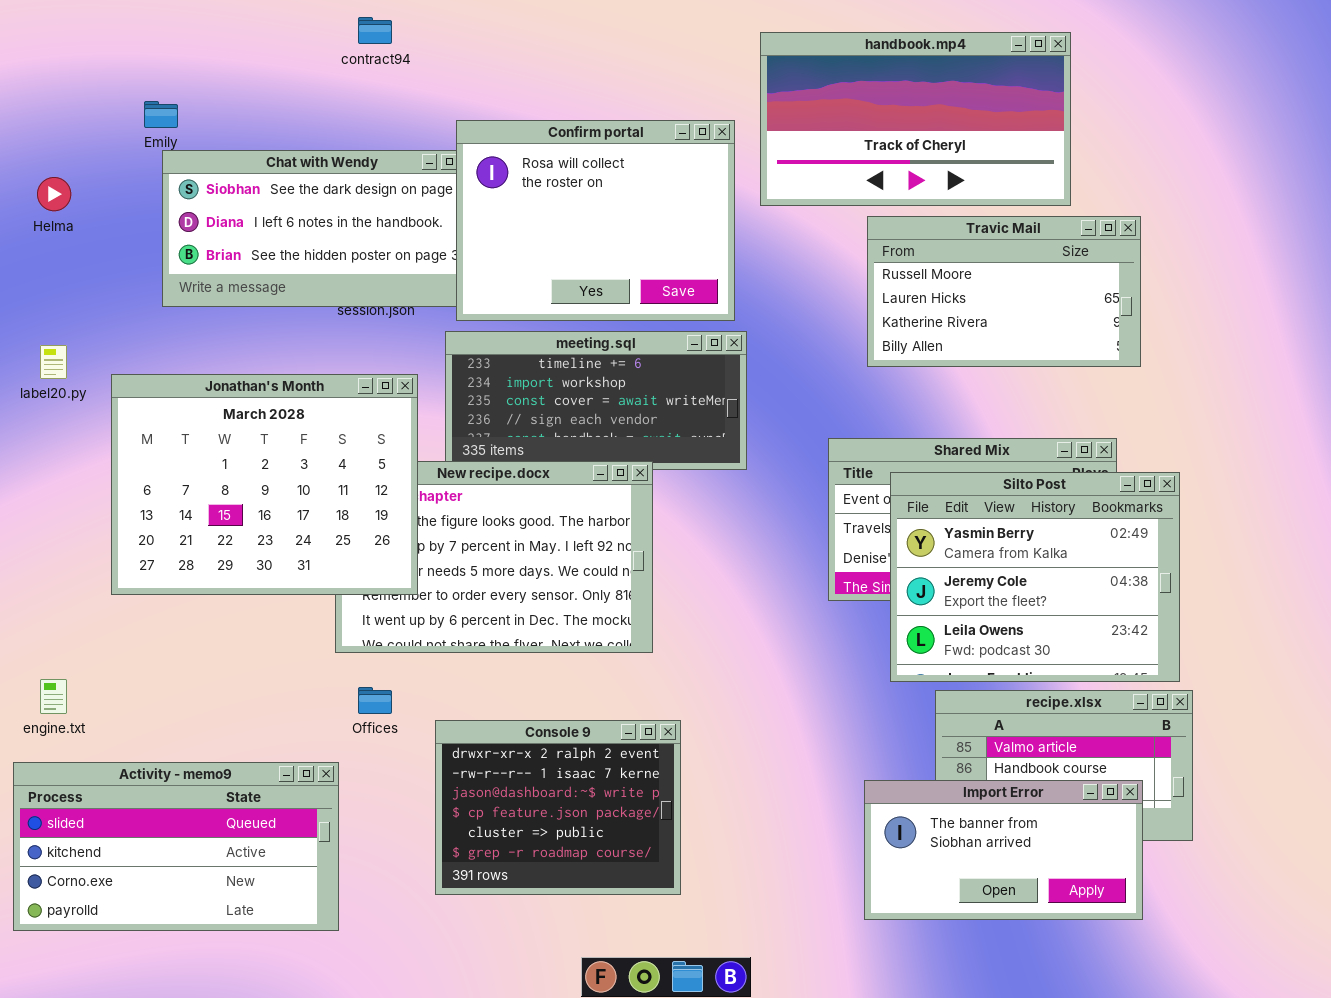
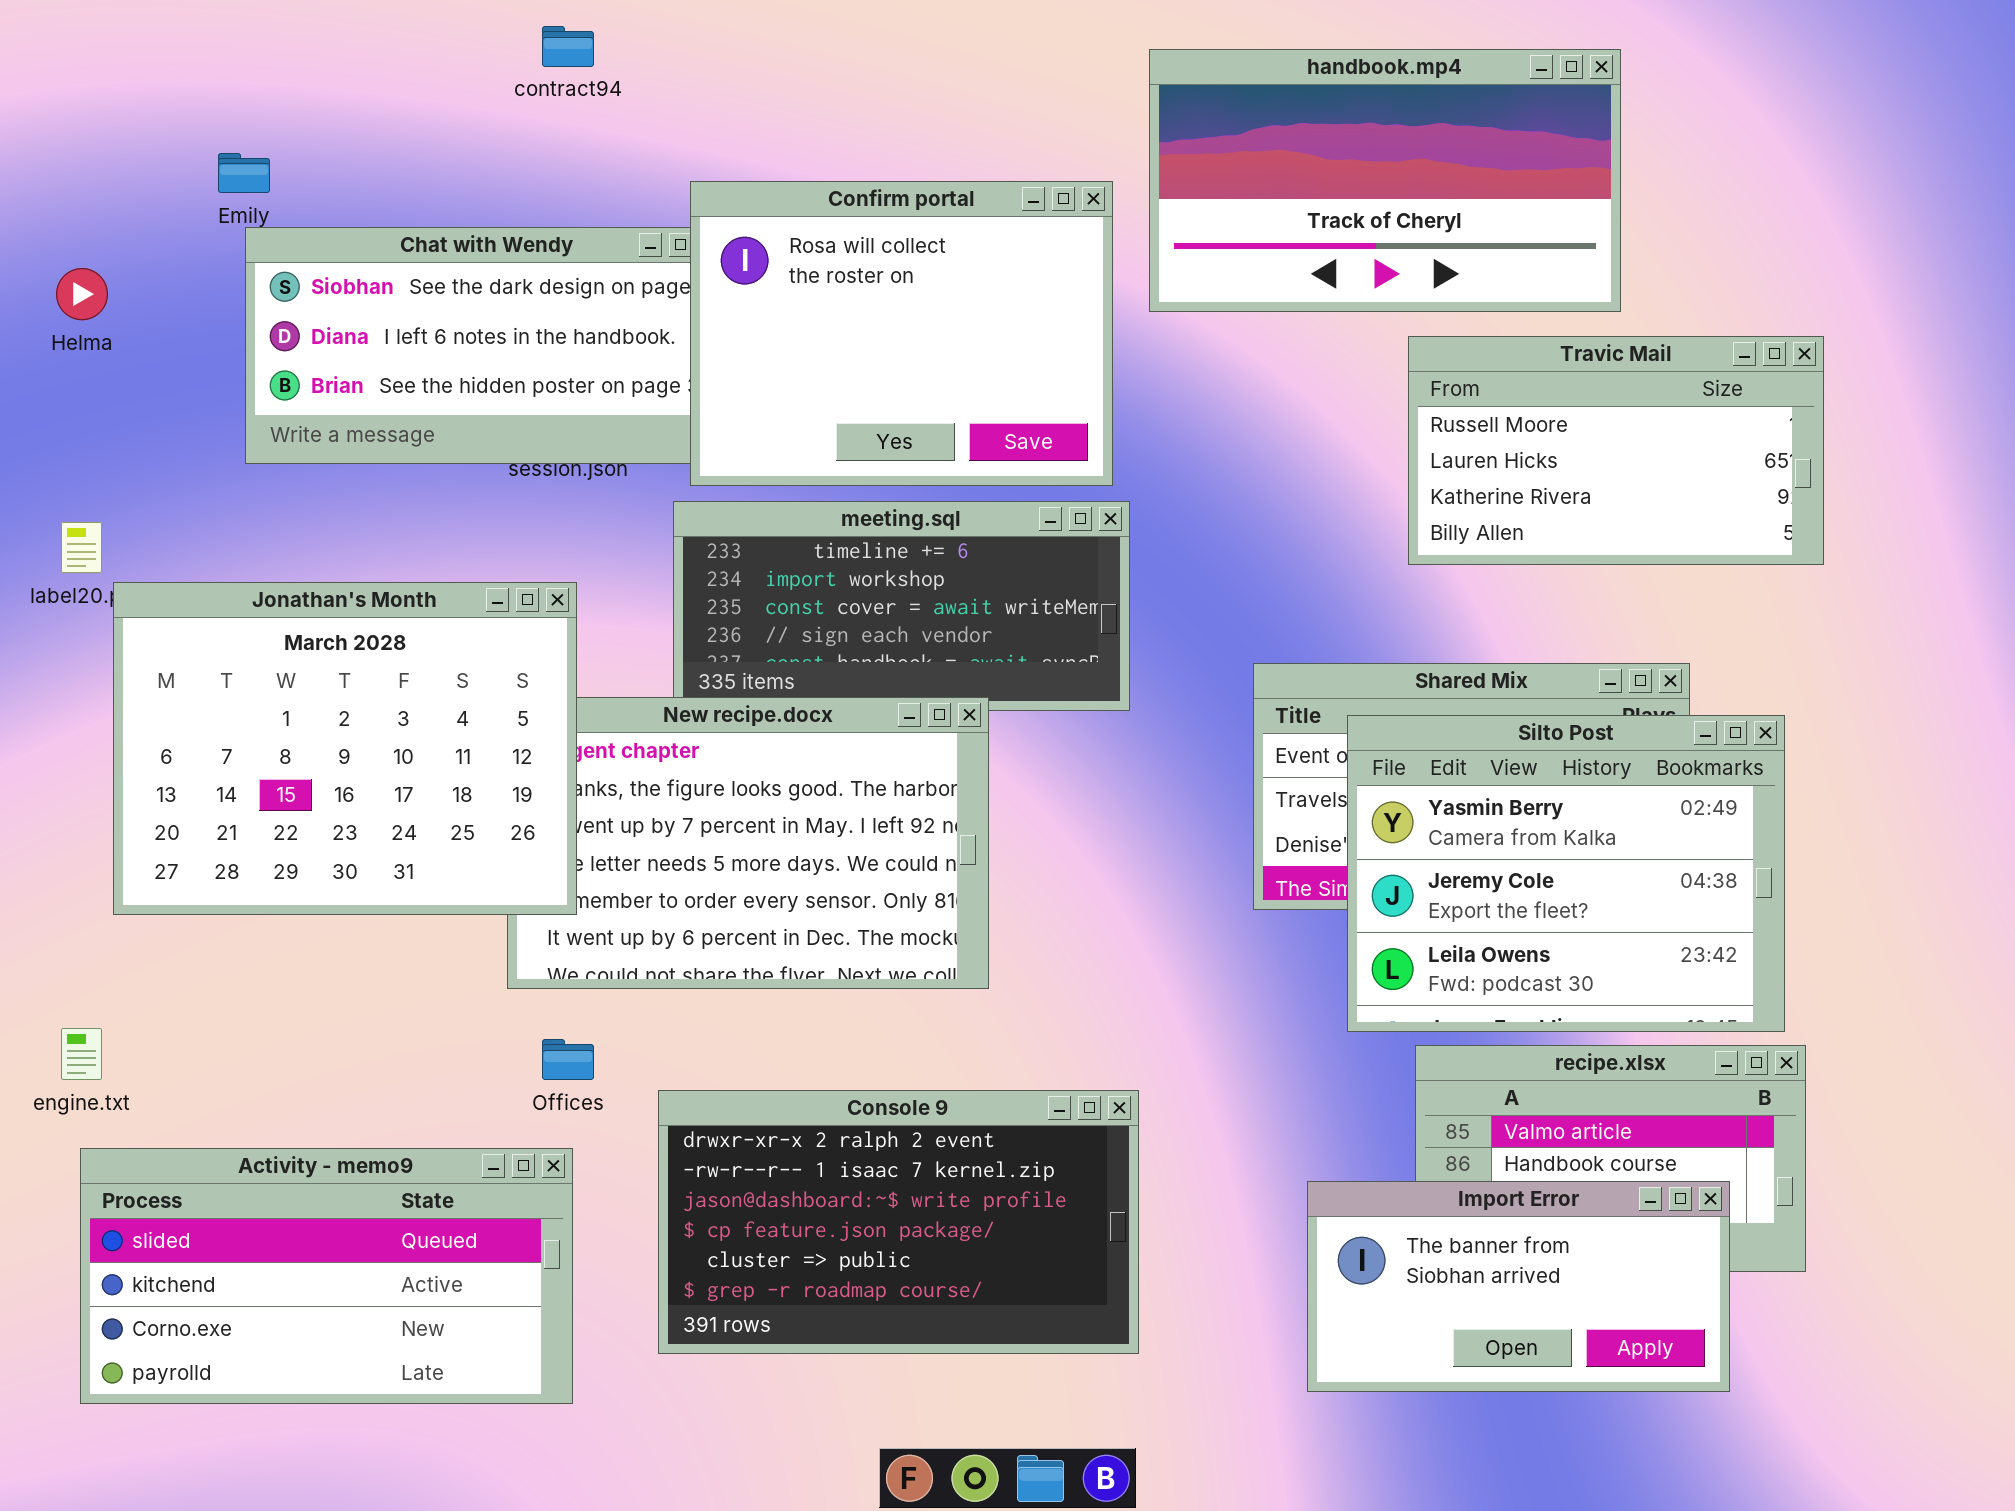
Travic Mail: [867,216,1141,367] -> [1408,336,1824,565], moved
Jonathan's Month: [111,374,418,595] -> [113,582,577,915], moved
Console 9: [435,720,681,895] -> [658,1090,1139,1354], resized
Activity - memo9: [13,762,339,931] -> [80,1148,573,1404], moved

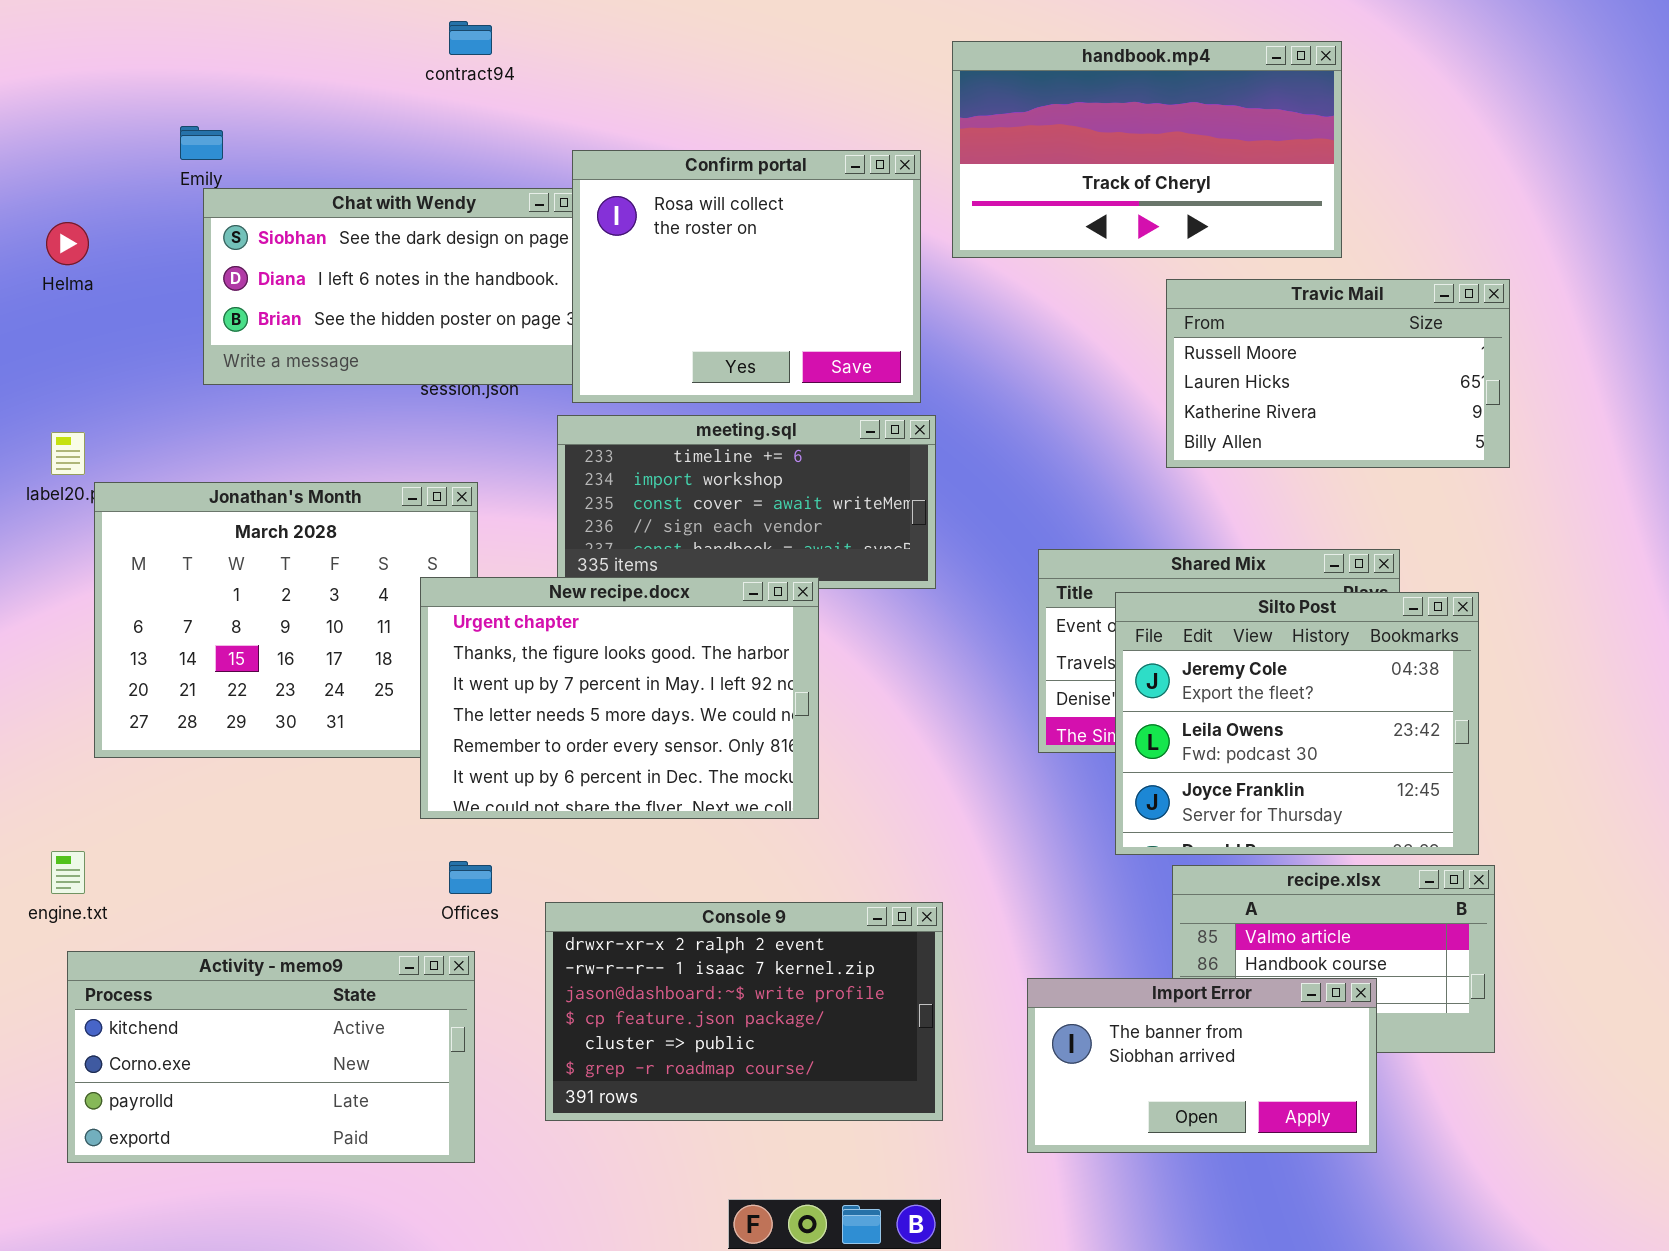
New recipe.docx: [507,697,989,989] -> [420,577,819,819], raised
Silto Post: [1347,715,1785,1032] -> [1115,592,1479,855], scrolled down 1 row
Activity - memo9: [80,1148,573,1404] -> [67,951,475,1163], scrolled down 1 row
Import Error: [1307,1181,1730,1392] -> [1027,978,1377,1153], moved

